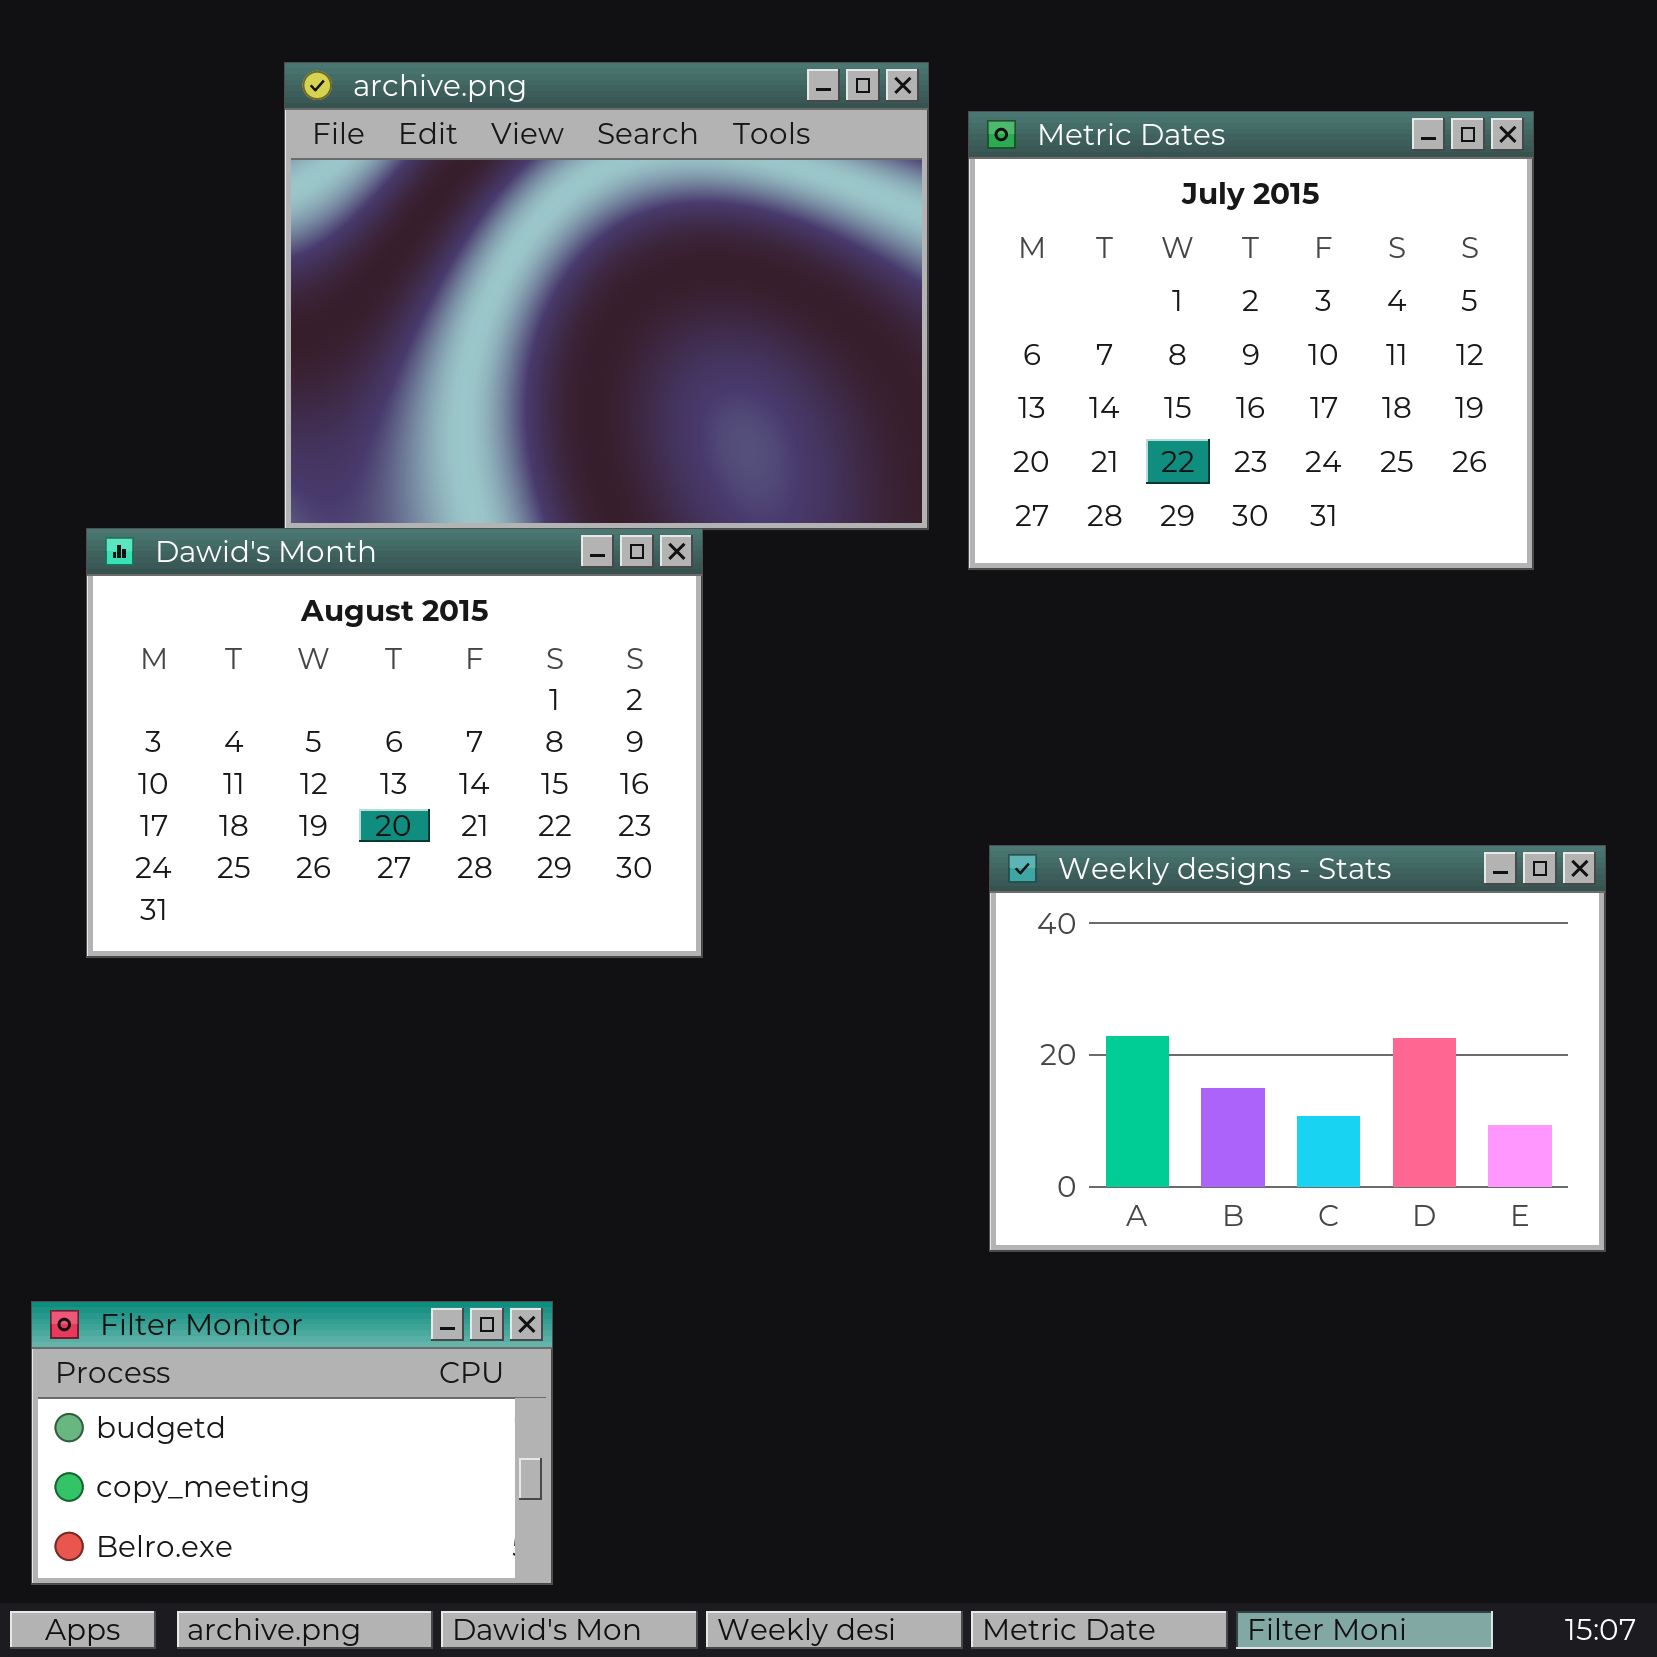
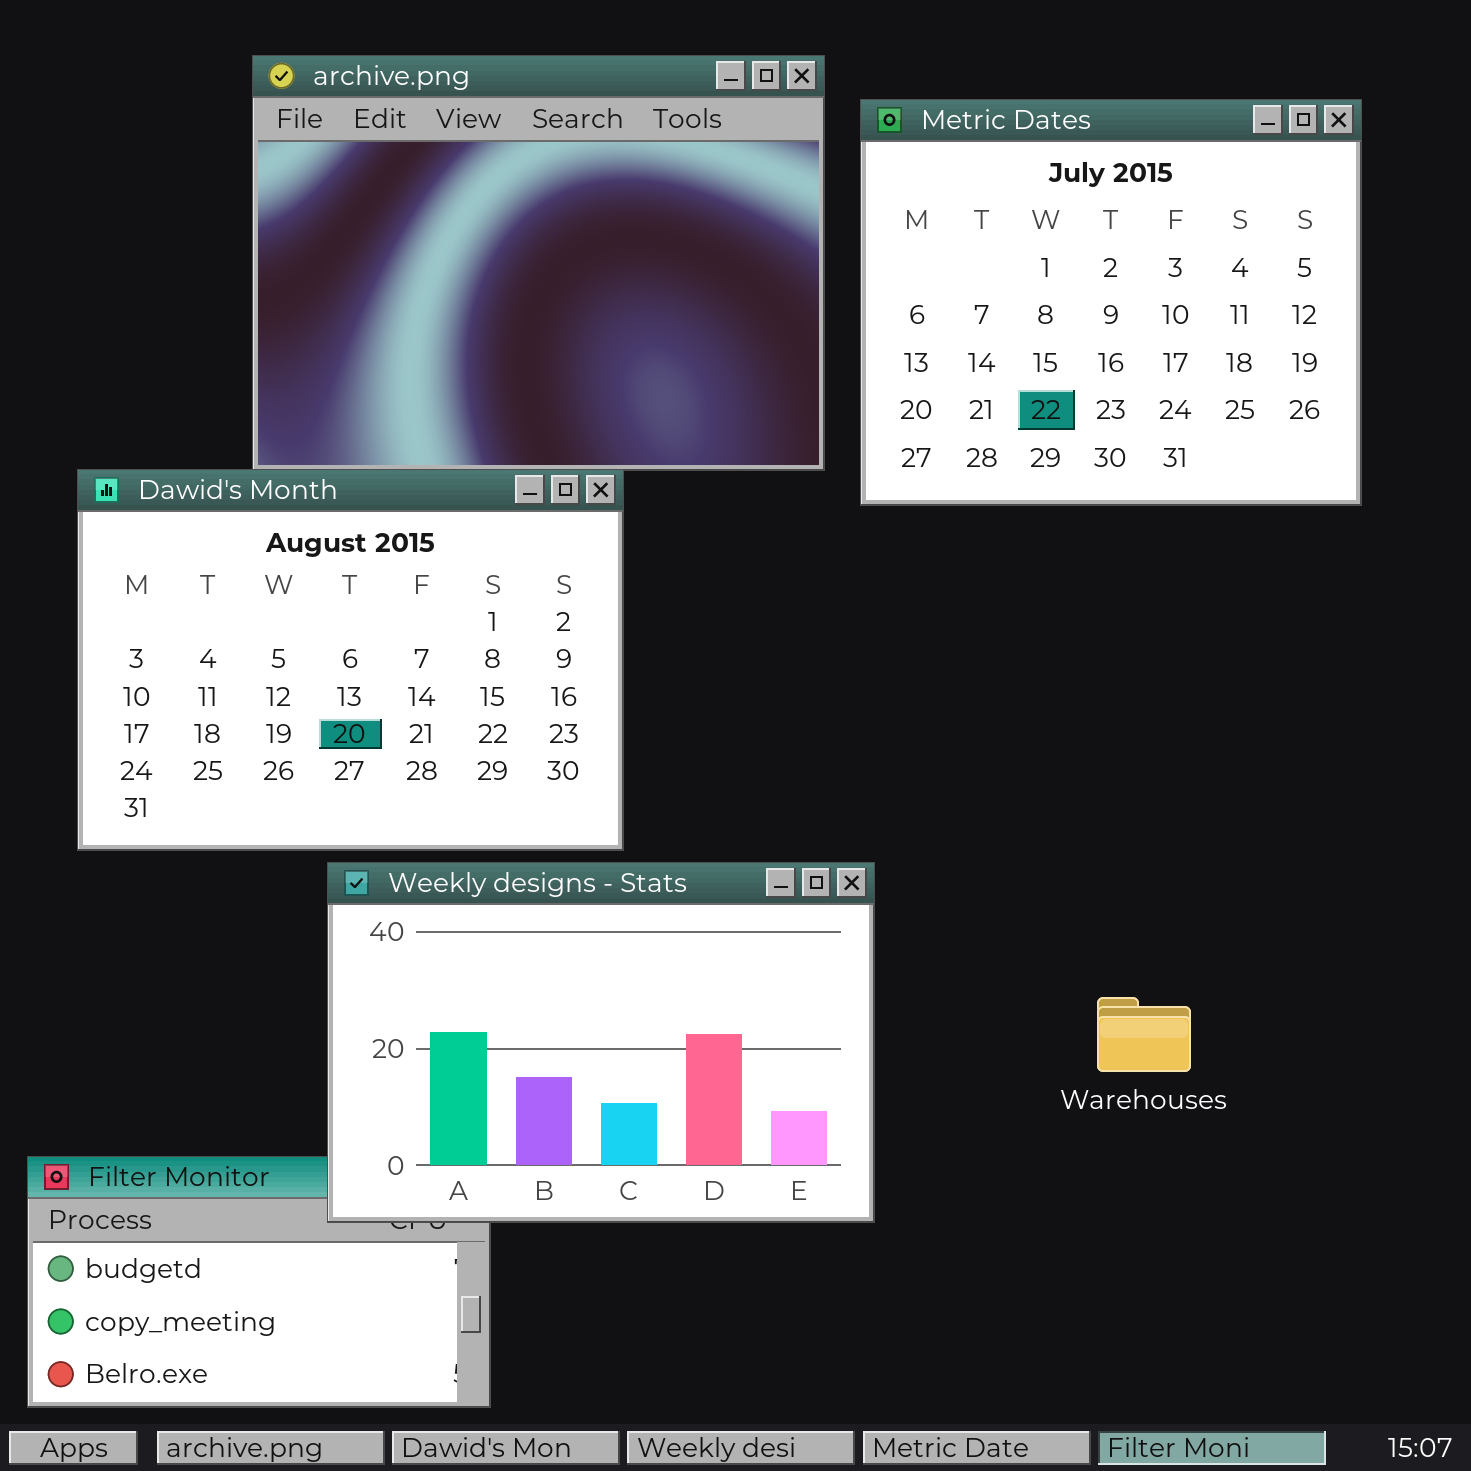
Weekly designs - Stats: [989,845,1606,1252] -> [327,862,875,1223], moved

